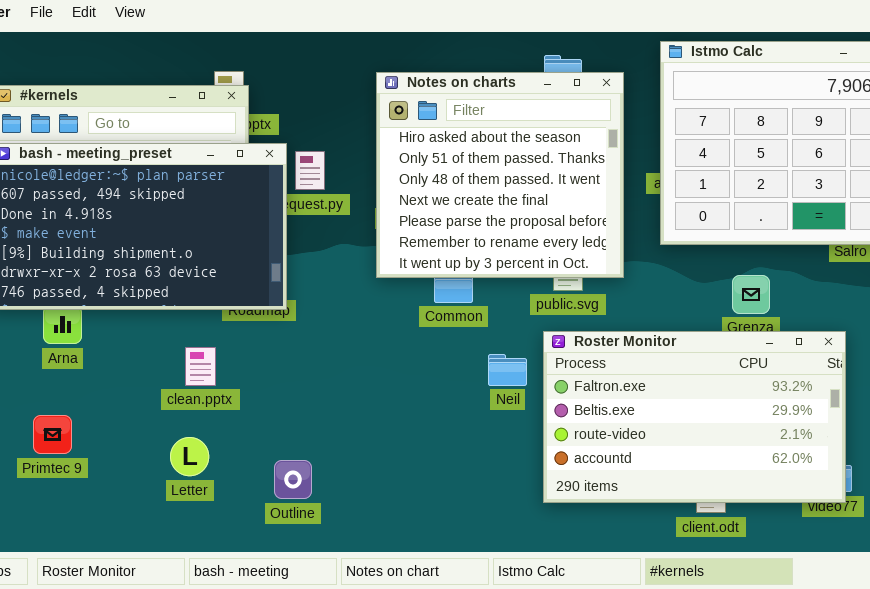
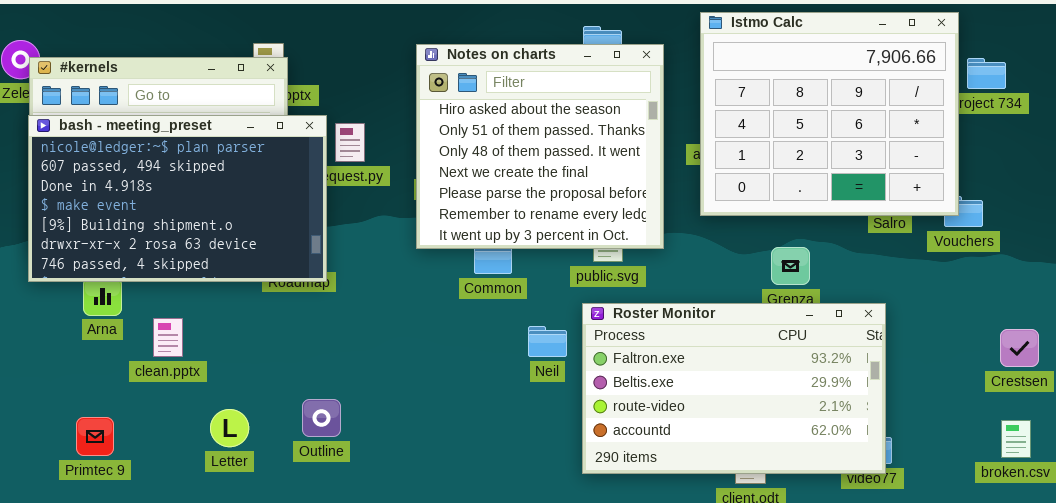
clean.pptx: [185,347,216,386] -> [153,318,183,357], moved
Primtec 9: [33,415,72,454] -> [76,417,114,456], moved
Outline: [274,460,312,499] -> [302,399,341,437], moved

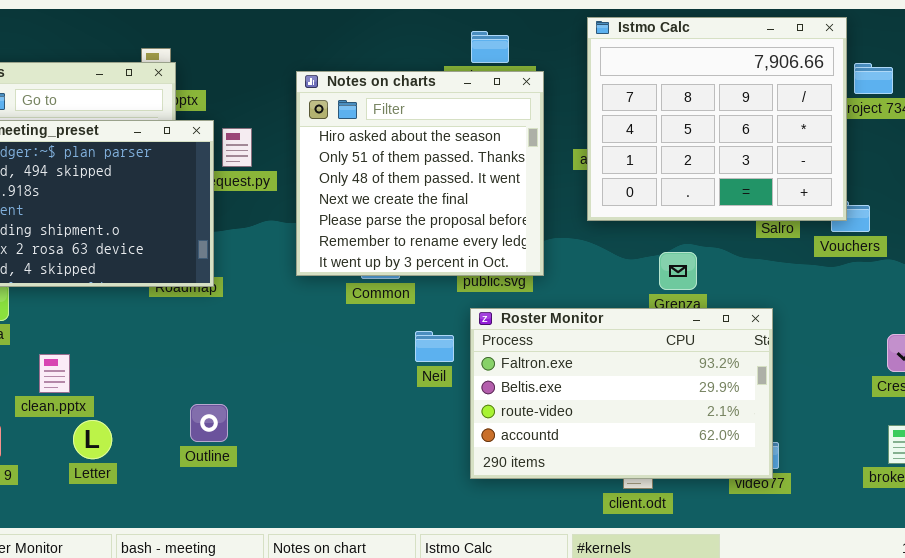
Notes on charts: [416,44,664,249] -> [296,71,544,276], moved
clean.pptx: [153,318,183,357] -> [39,354,70,393], moved
Letter: [210,409,249,447] -> [73,420,112,459], moved

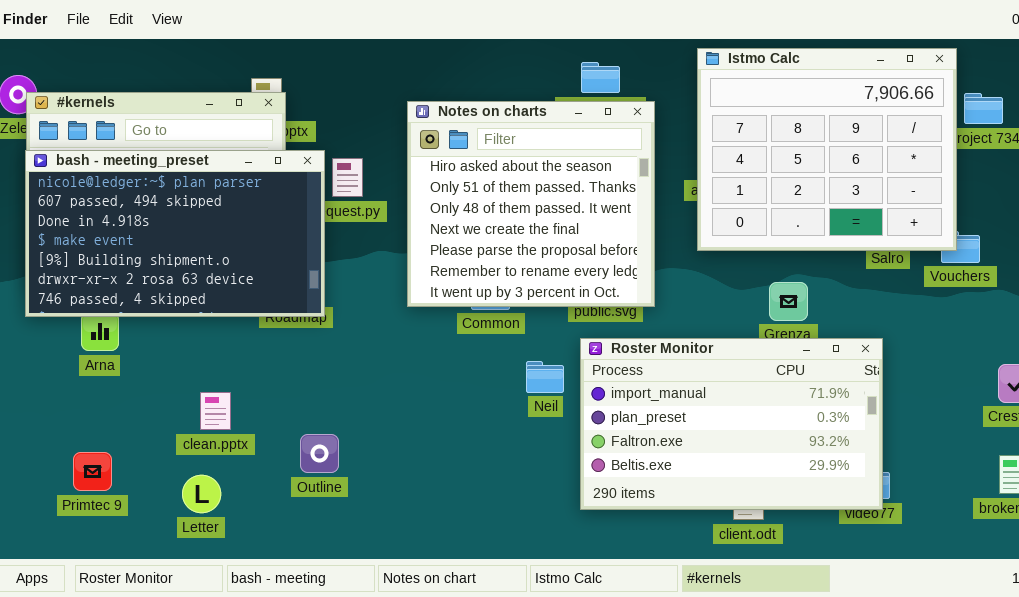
Roster Monitor: [470,308,773,479] -> [580,338,883,510], scrolled up 2 rows
clean.pptx: [39,354,70,393] -> [200,392,231,430], moved
Letter: [73,420,112,459] -> [182,475,221,513], moved

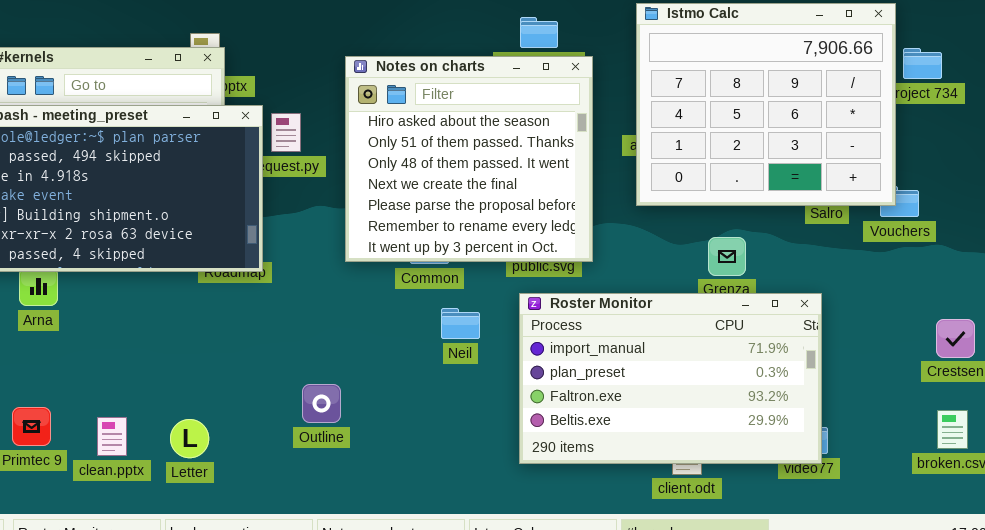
Neil: [526,361,564,393] -> [441,308,480,339], moved
clean.pptx: [200,392,231,430] -> [97,417,127,456], moved
Outline: [300,434,339,473] -> [302,384,341,423], moved
Letter: [182,475,221,513] -> [170,419,209,458], moved

